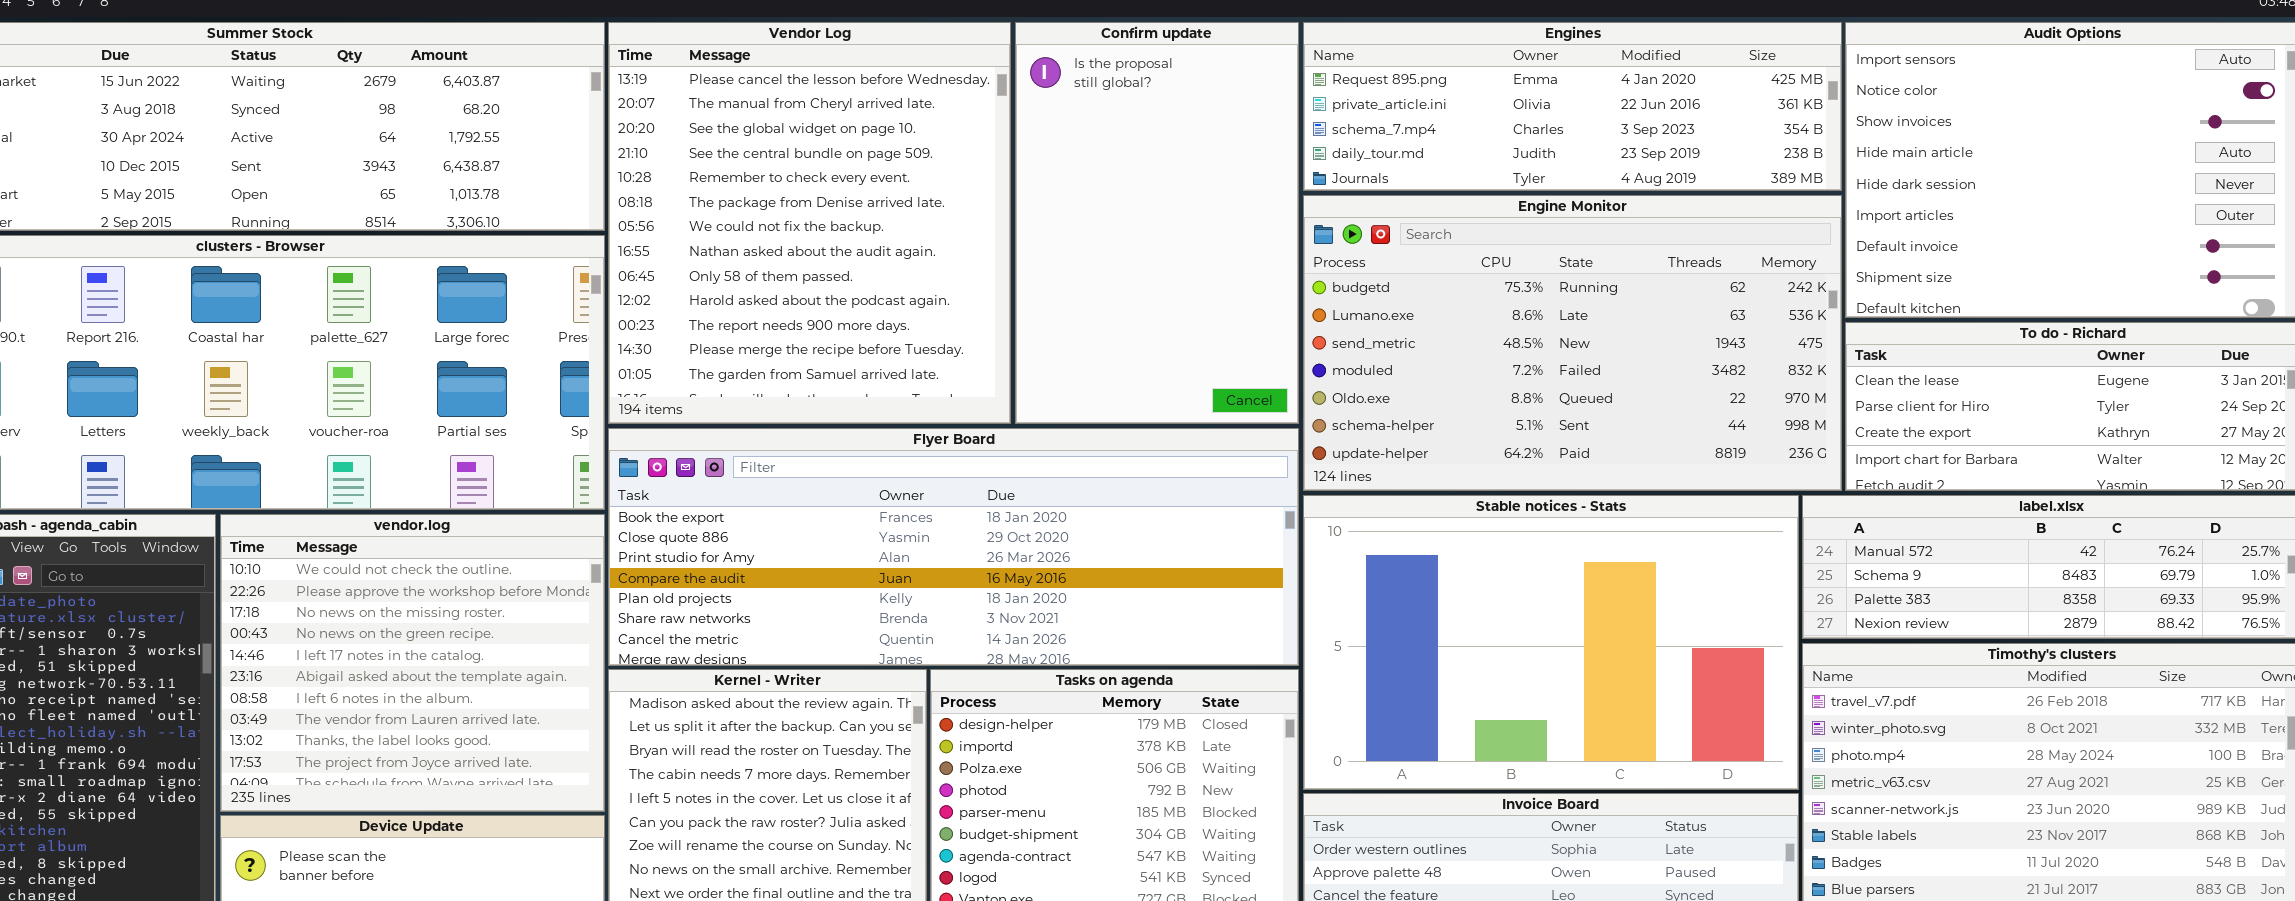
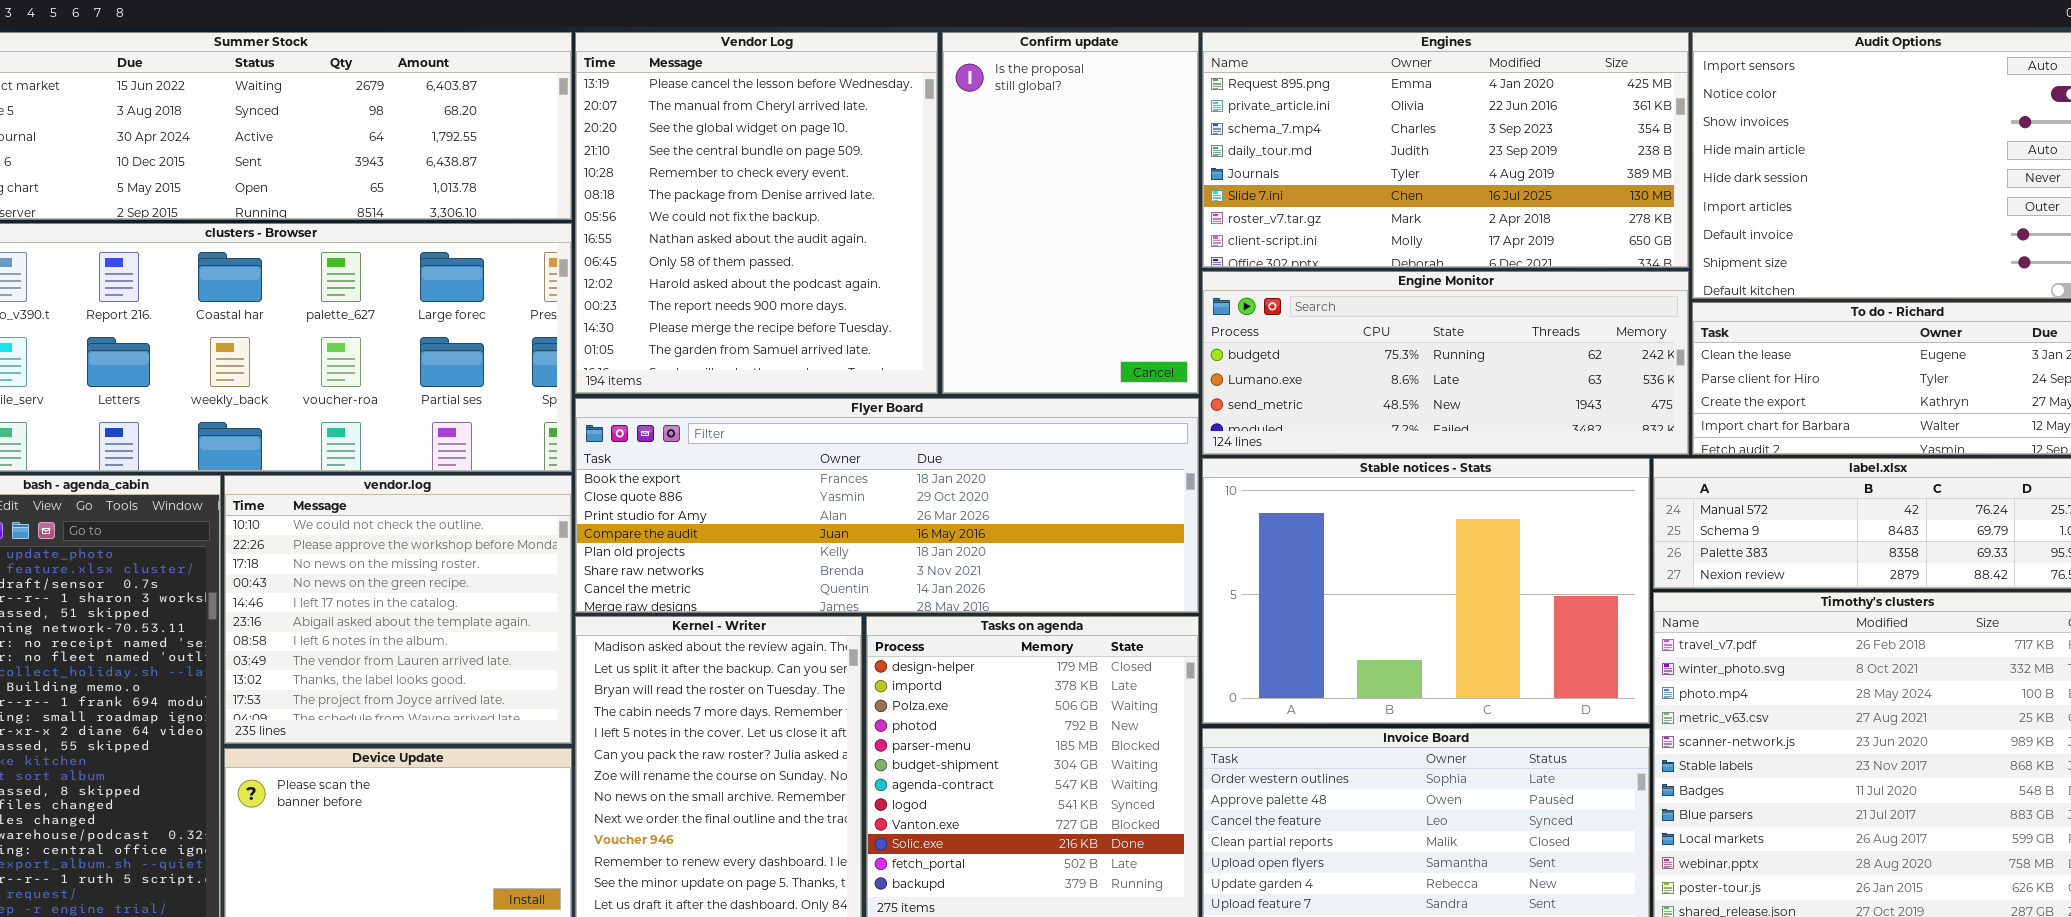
Engines: [1303,22,1842,191] -> [1202,32,1689,268], resized
Engine Monitor: [1303,195,1842,491] -> [1202,271,1689,455], resized

